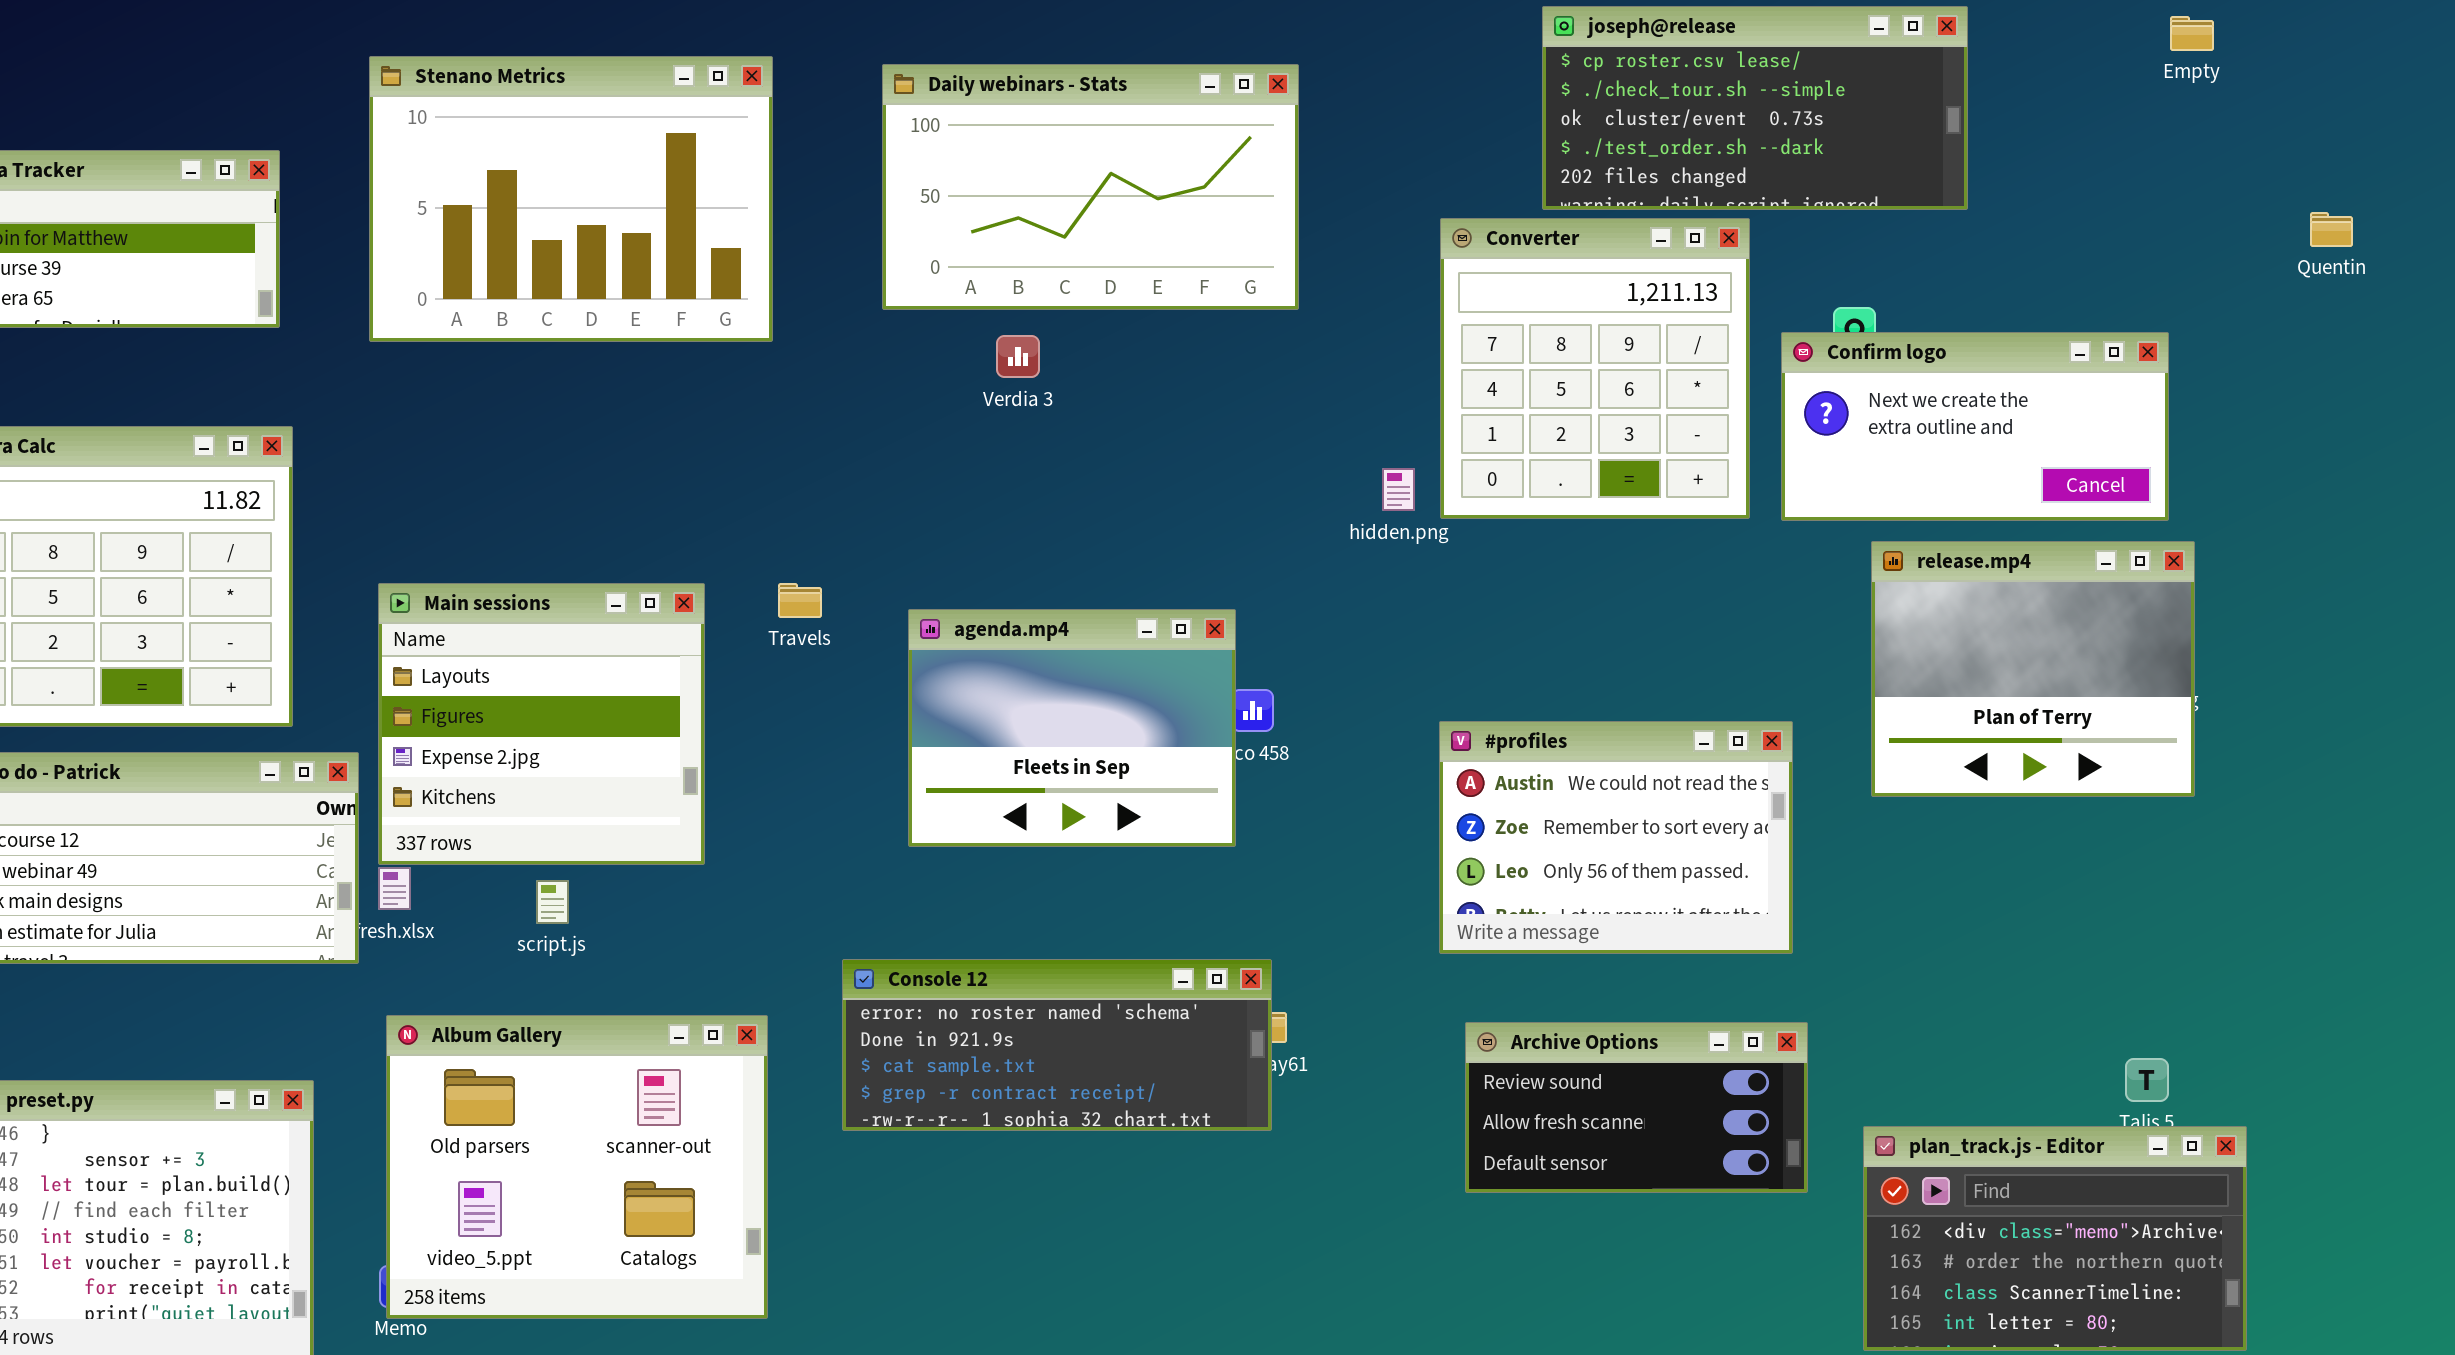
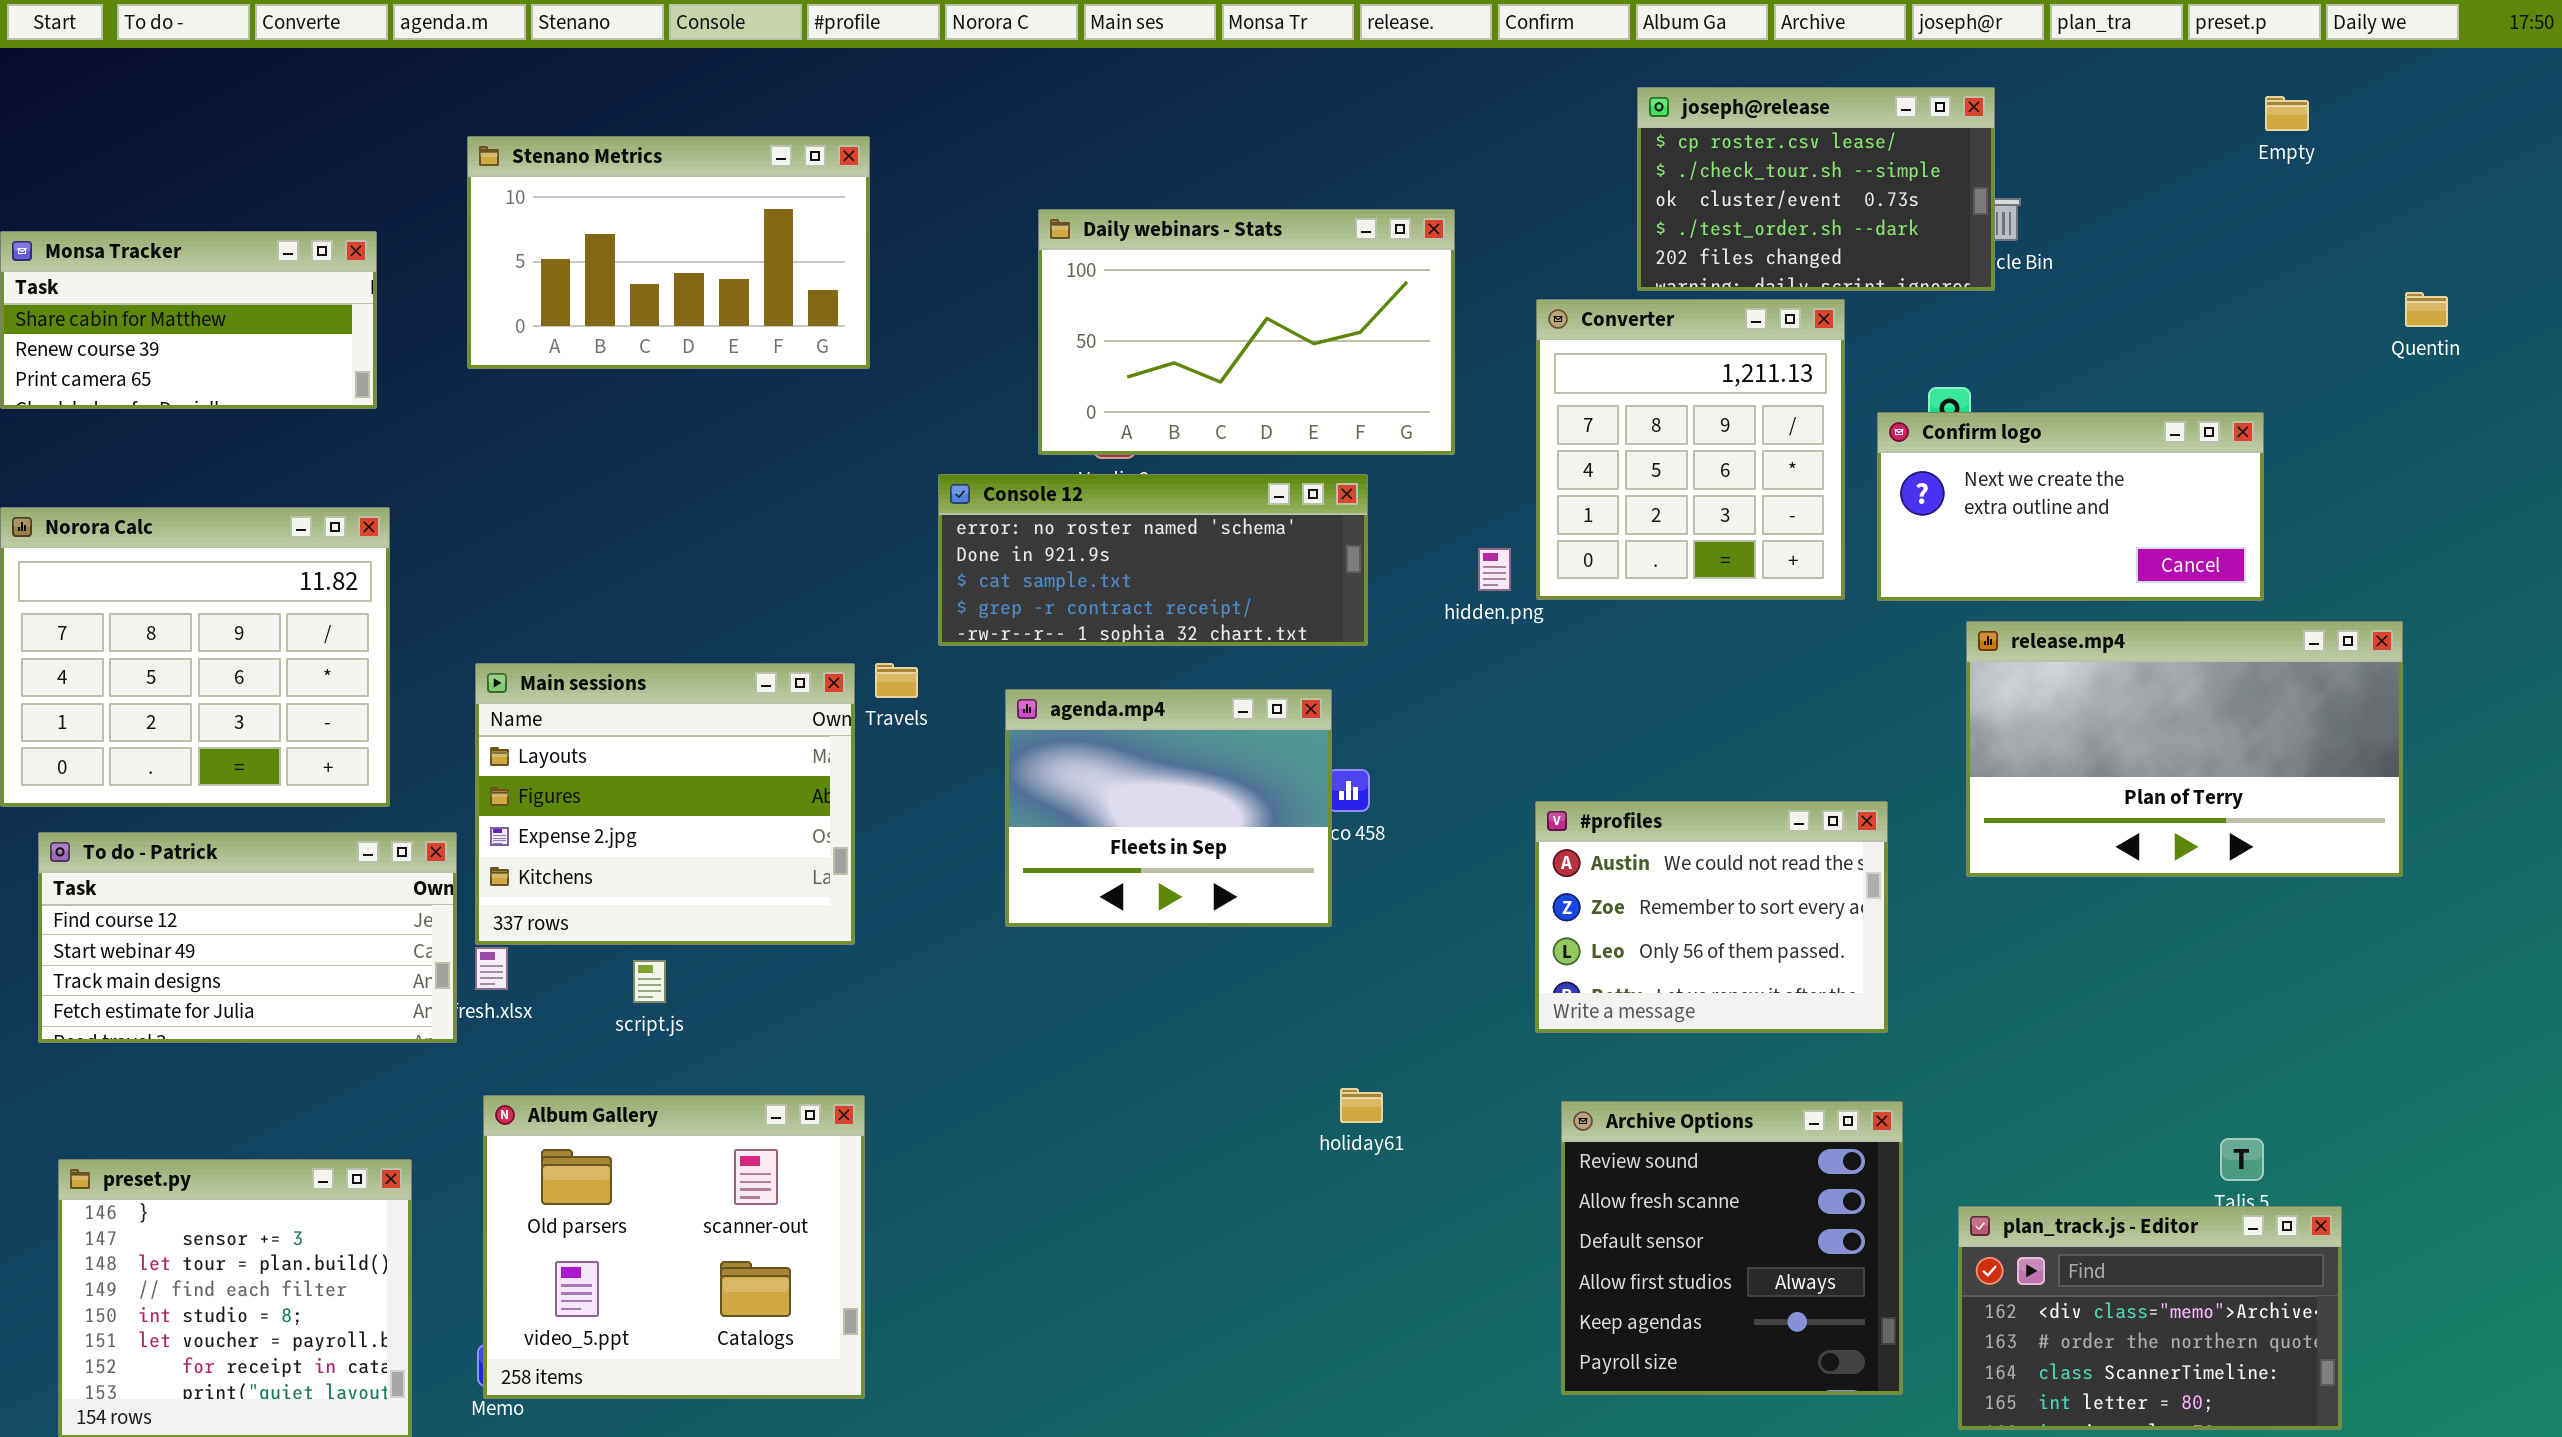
joseph@release: [1542,6,1968,210] -> [1637,87,1995,291], resized
Stenano Metrics: [369,56,773,342] -> [467,136,870,369], resized
Daily webinars - Stats: [882,64,1299,310] -> [1038,209,1455,455], moved
release.mp4: [1871,541,2195,797] -> [1966,621,2403,877], resized
Main sessions: [378,583,705,865] -> [475,663,855,945], resized
Console 12: [842,959,1272,1131] -> [938,474,1368,646], moved
Archive Options: [1465,1022,1808,1193] -> [1561,1101,1903,1395], resized

